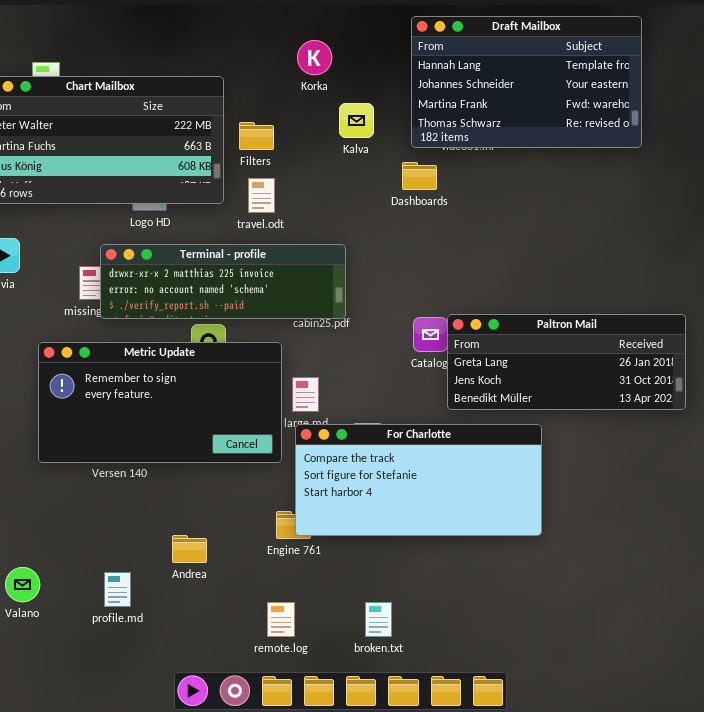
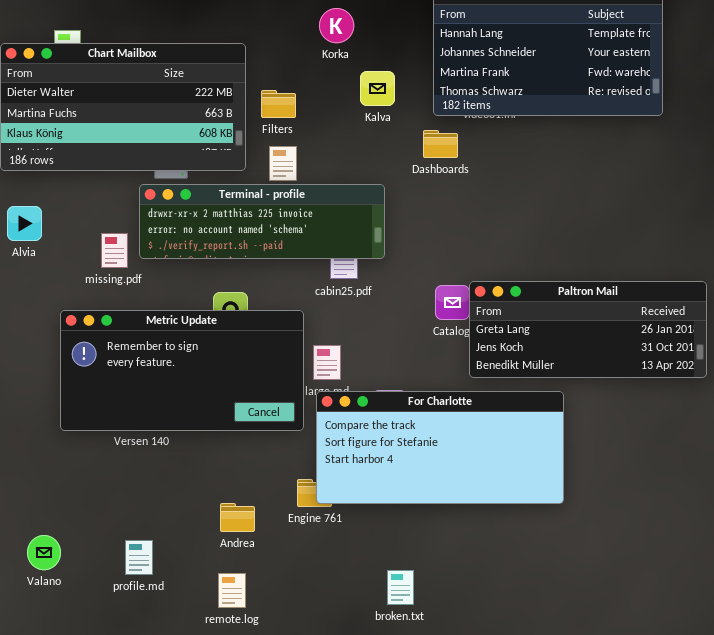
Terminal - profile: [100,244,346,319] -> [139,184,385,259], moved
Andrea: [172,535,207,563] -> [220,503,255,532], moved
remote.log: [267,602,295,637] -> [218,573,246,608], moved

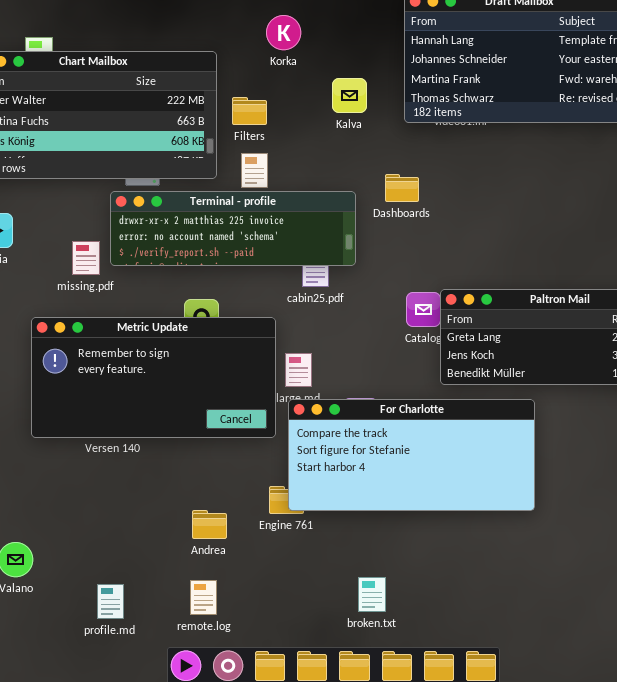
Korka: [319,8,354,43] -> [266,15,301,50], moved
Dashboards: [423,130,458,158] -> [385,174,419,202], moved
profile.md: [125,540,153,575] -> [97,584,124,619], moved

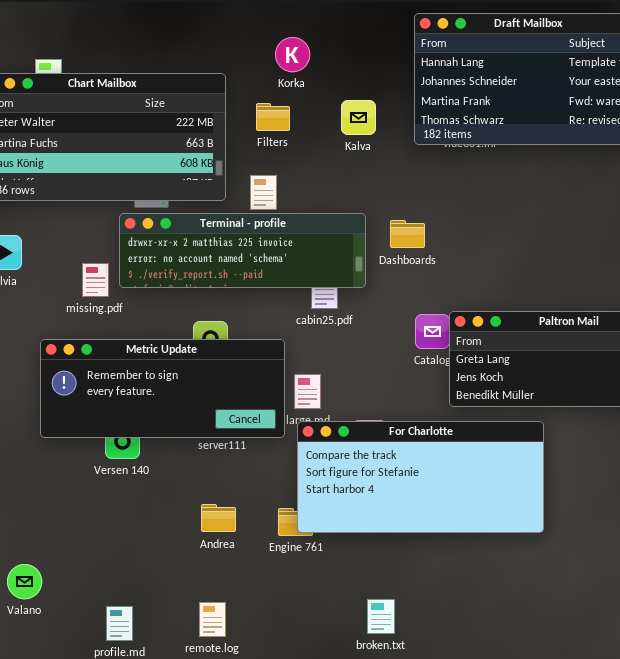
Filters: [232,97,267,125] -> [256,103,290,131], moved
Dashboards: [385,174,419,202] -> [390,220,425,248], moved
Metric Update: [31,317,276,438] -> [40,339,285,438], resized
Andrea: [192,510,227,539] -> [201,504,236,532], moved

